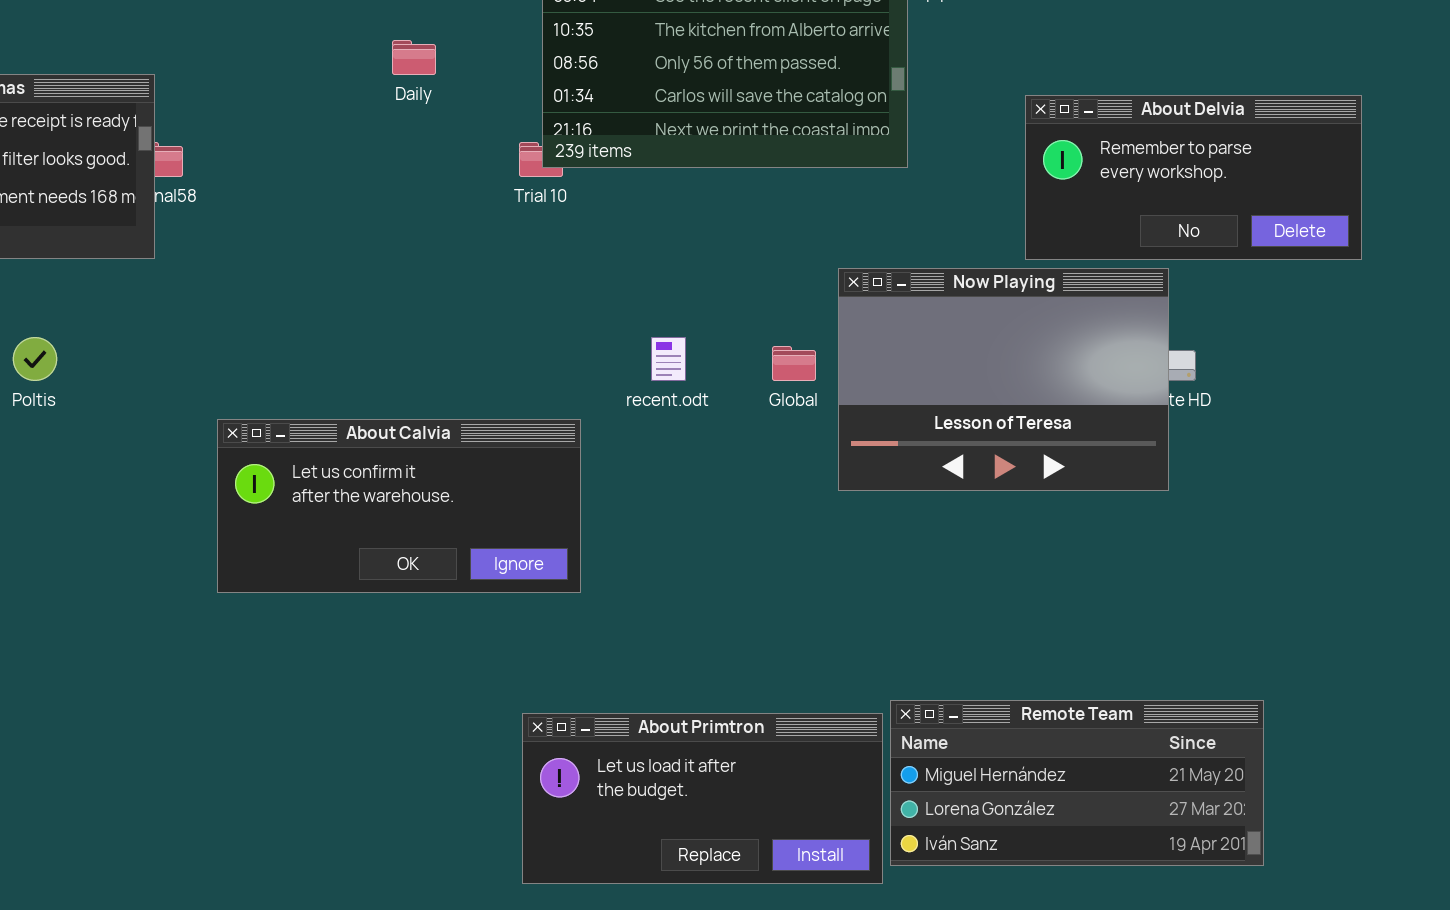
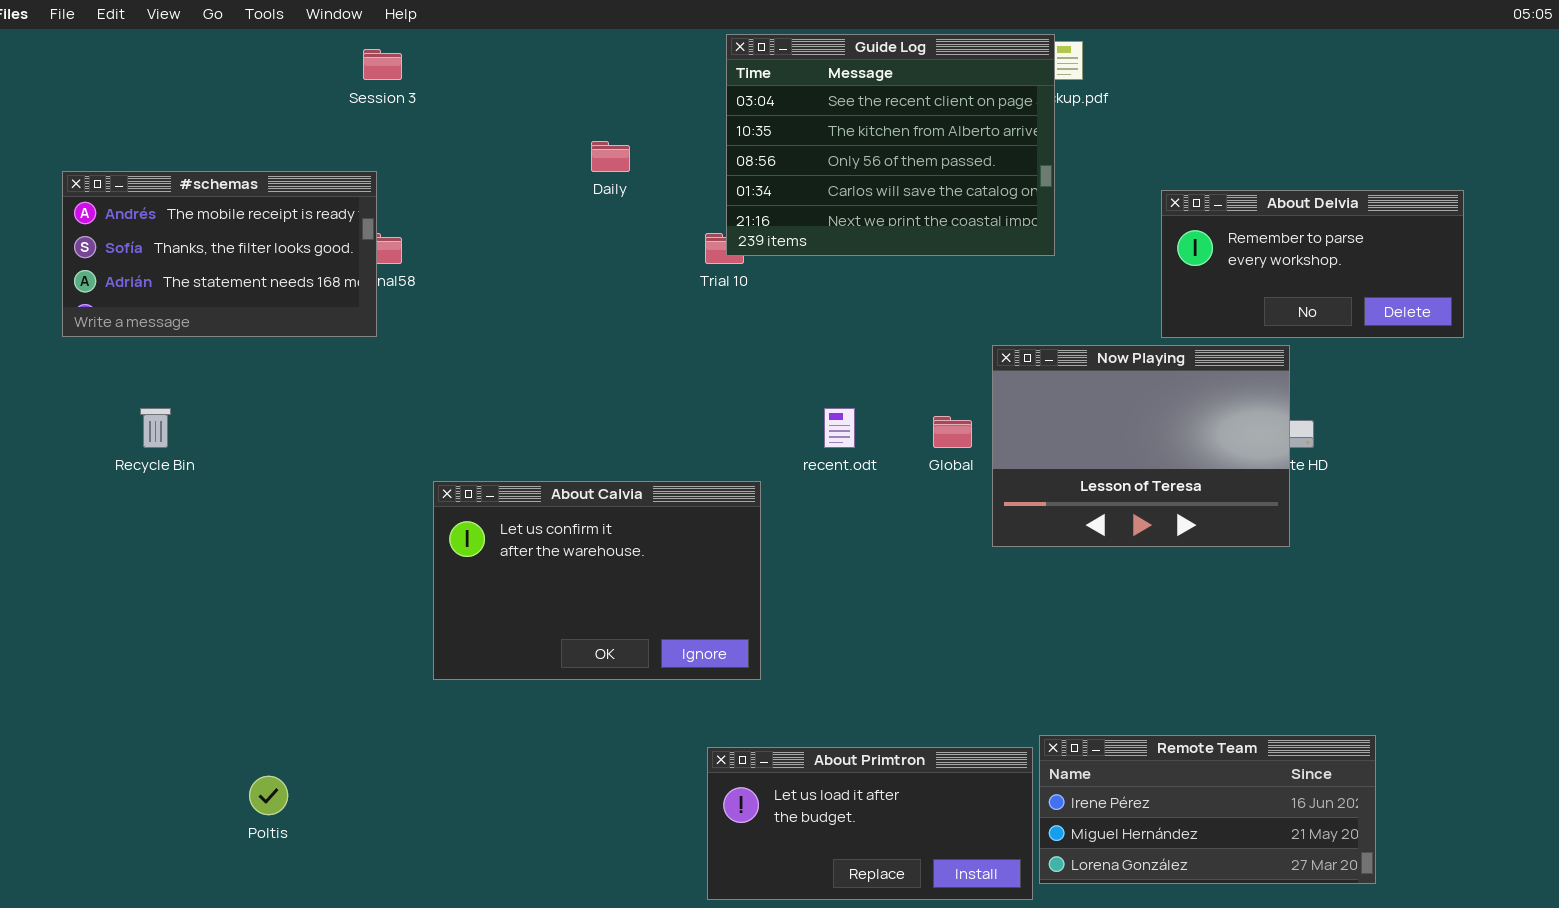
Poltis: [13,337,57,381] -> [249,776,288,815], moved
About Calvia: [217,419,581,593] -> [433,481,761,680], resized
Remote Team: [890,700,1264,866] -> [1039,735,1376,884], scrolled up 1 row

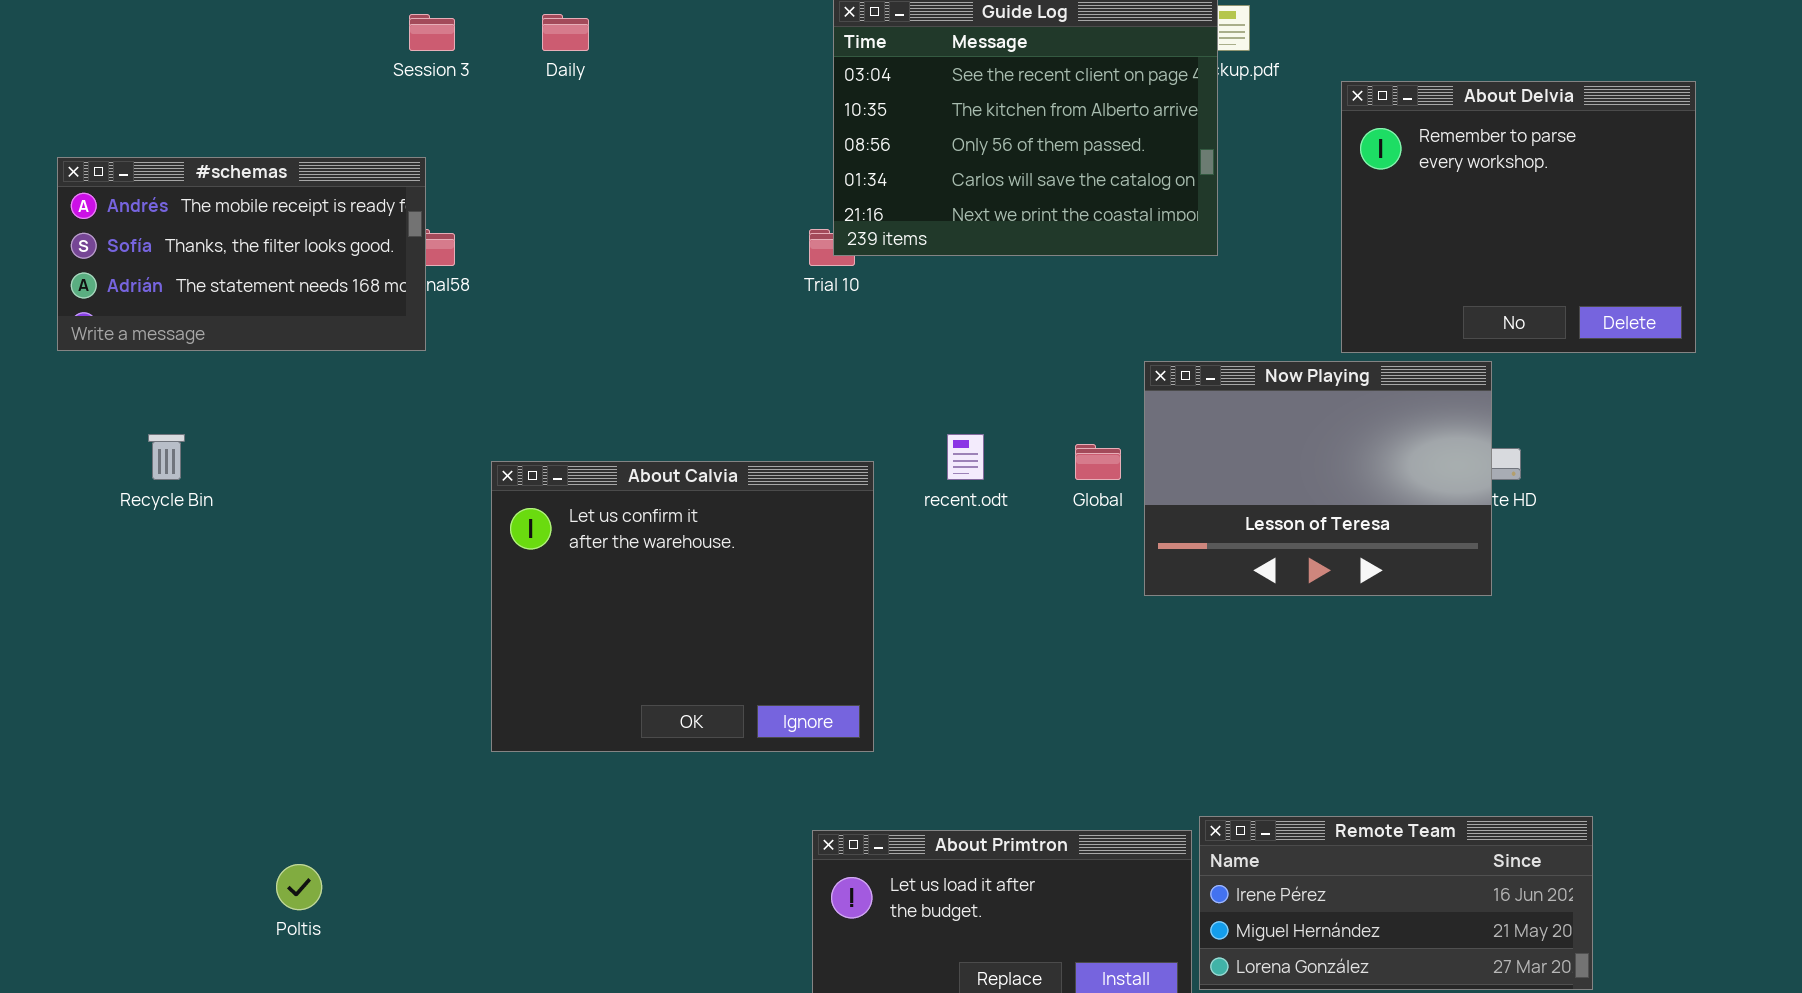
Daily: [591,141,630,172] -> [542,14,589,51], moved
About Delvia: [1161,190,1464,338] -> [1341,81,1696,353], resized
About Calvia: [433,481,761,680] -> [491,461,874,752], resized

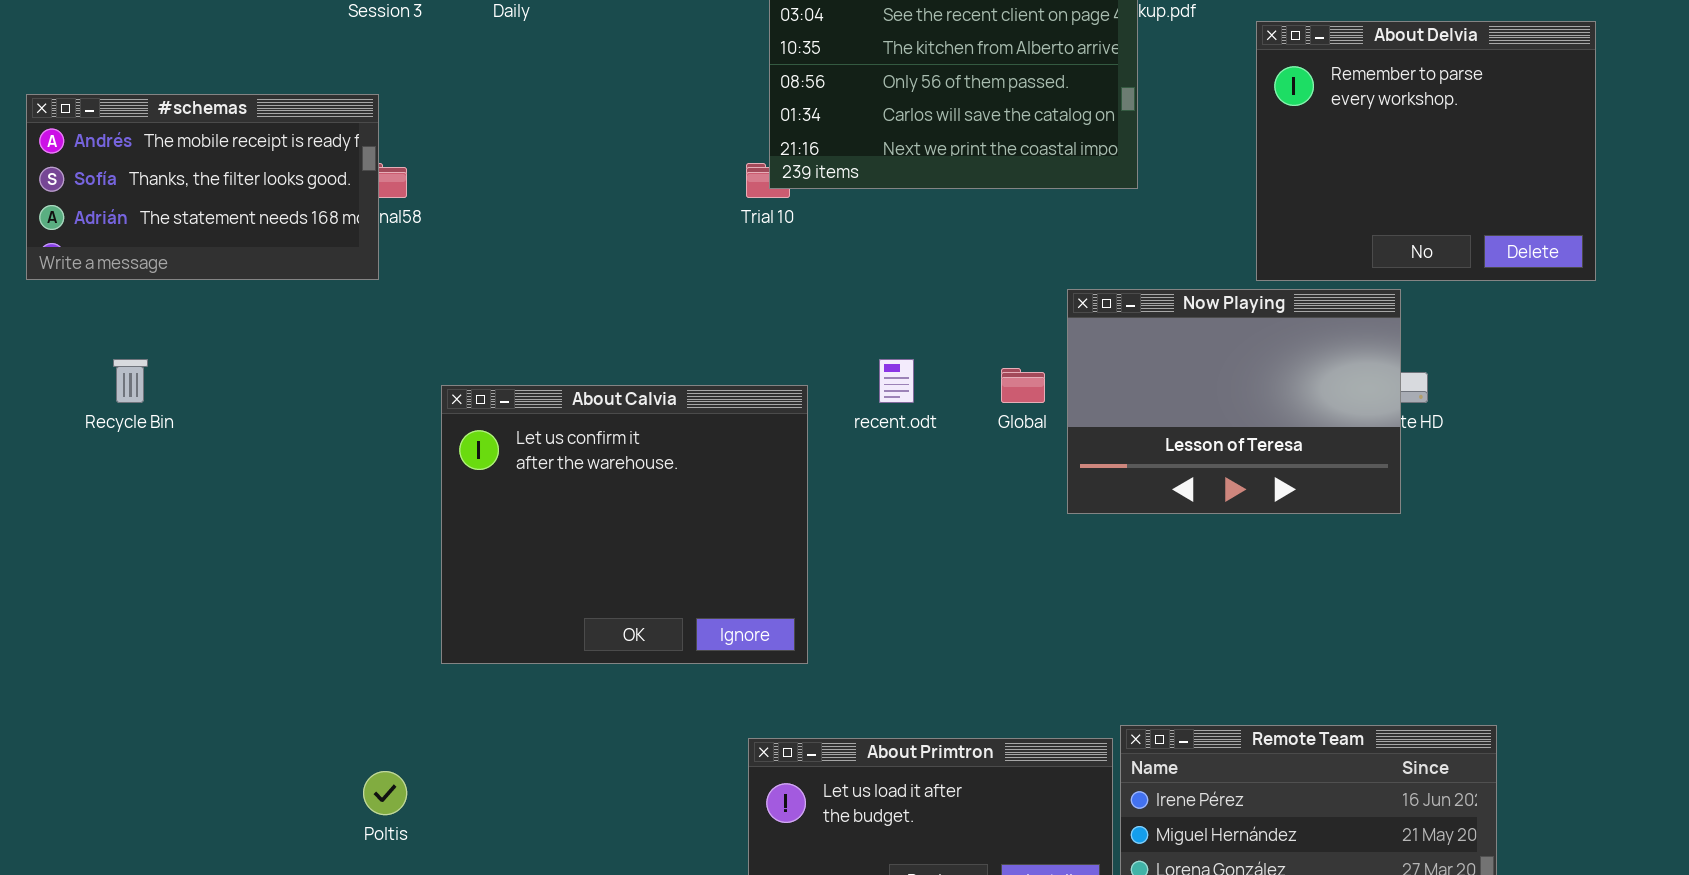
Poltis: [276,864,322,910] -> [363,771,407,815], moved

